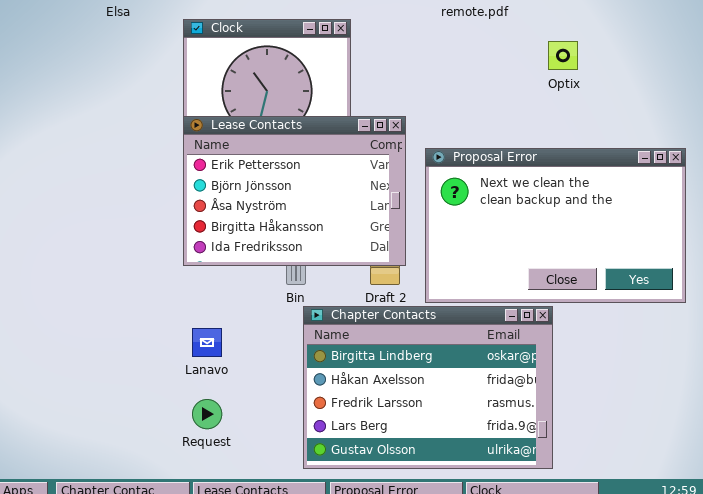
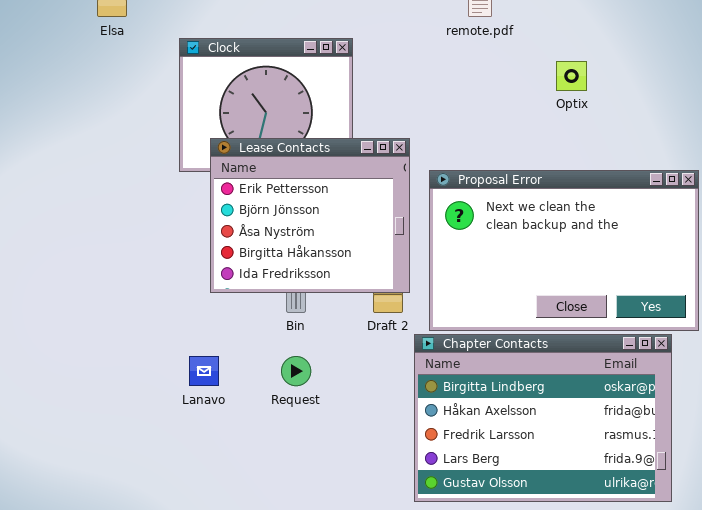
Lease Contacts: [183,116,406,266] -> [210,138,410,293], resized
Chapter Contacts: [303,306,553,469] -> [414,334,672,502], moved
Request: [192,399,222,429] -> [281,356,311,386], moved

